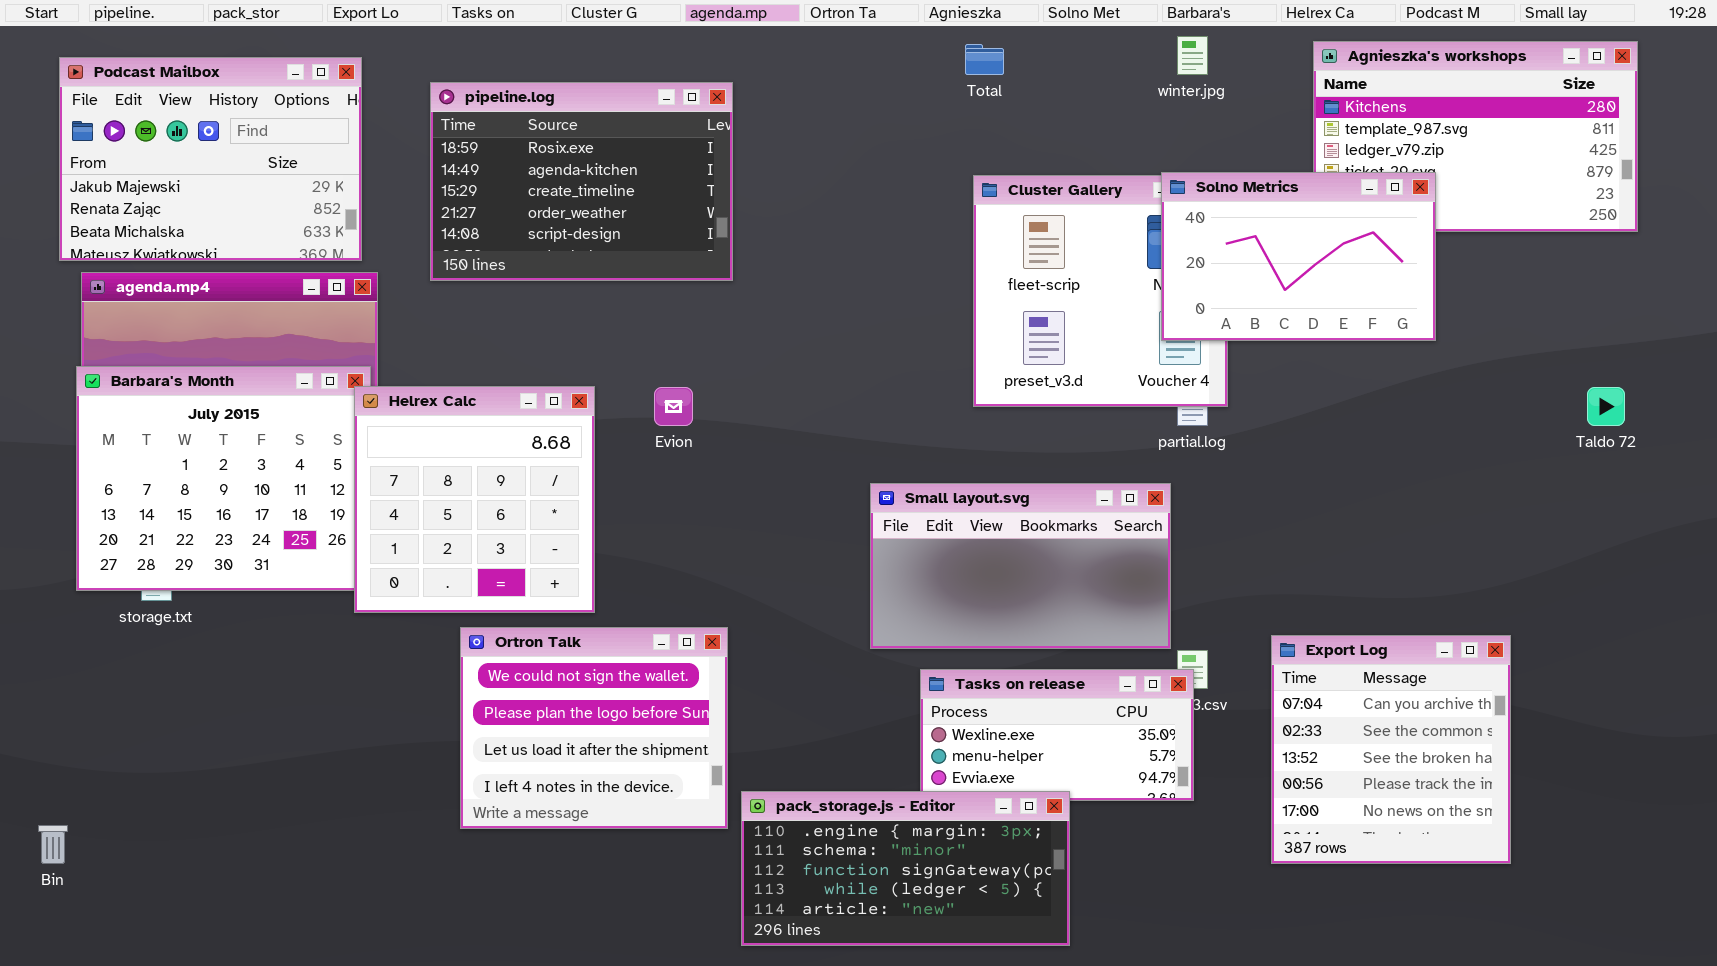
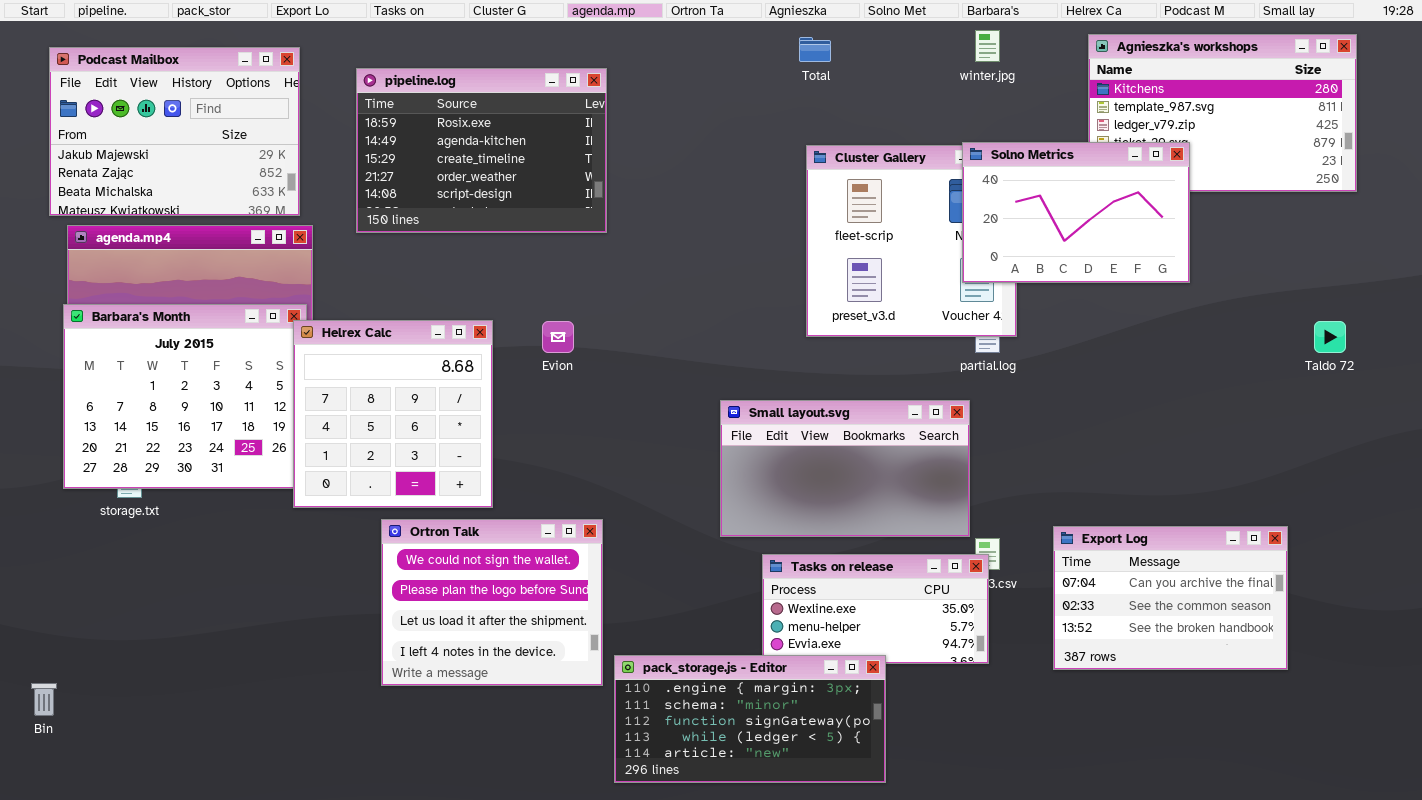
Export Log: [1271,635,1511,864] -> [1053,526,1288,670], resized

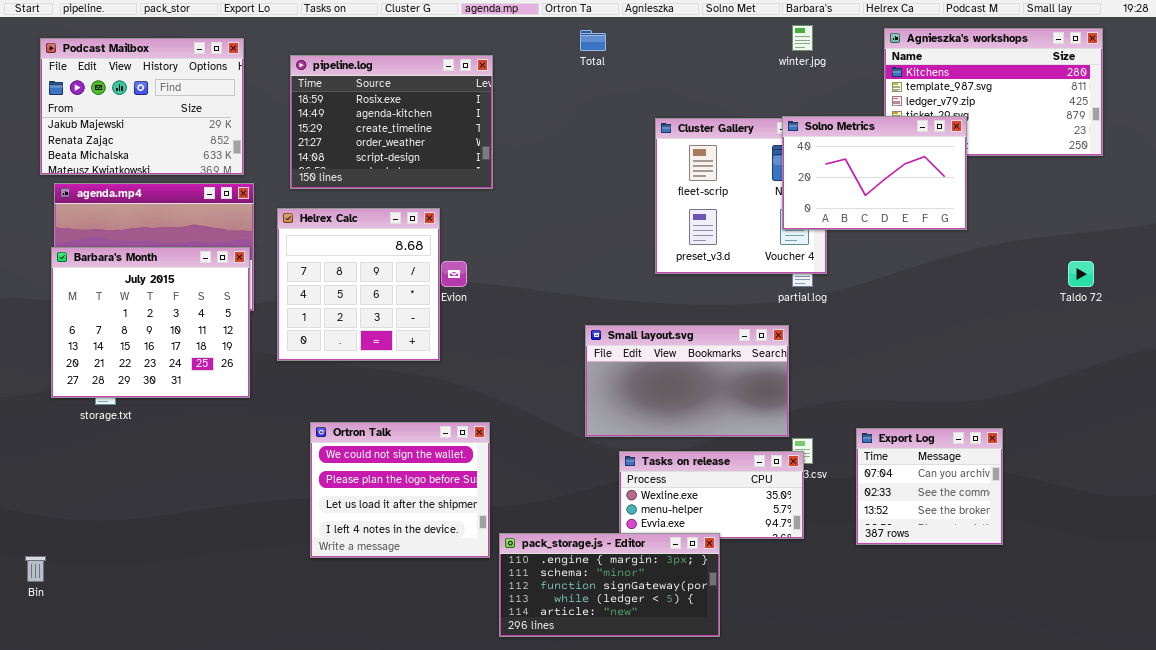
Total: [799,37,831,62] -> [580,30,606,51], moved
Helrex Calc: [293,320,493,508] -> [277,208,440,361], moved
Export Log: [1053,526,1288,670] -> [856,428,1003,545], resized

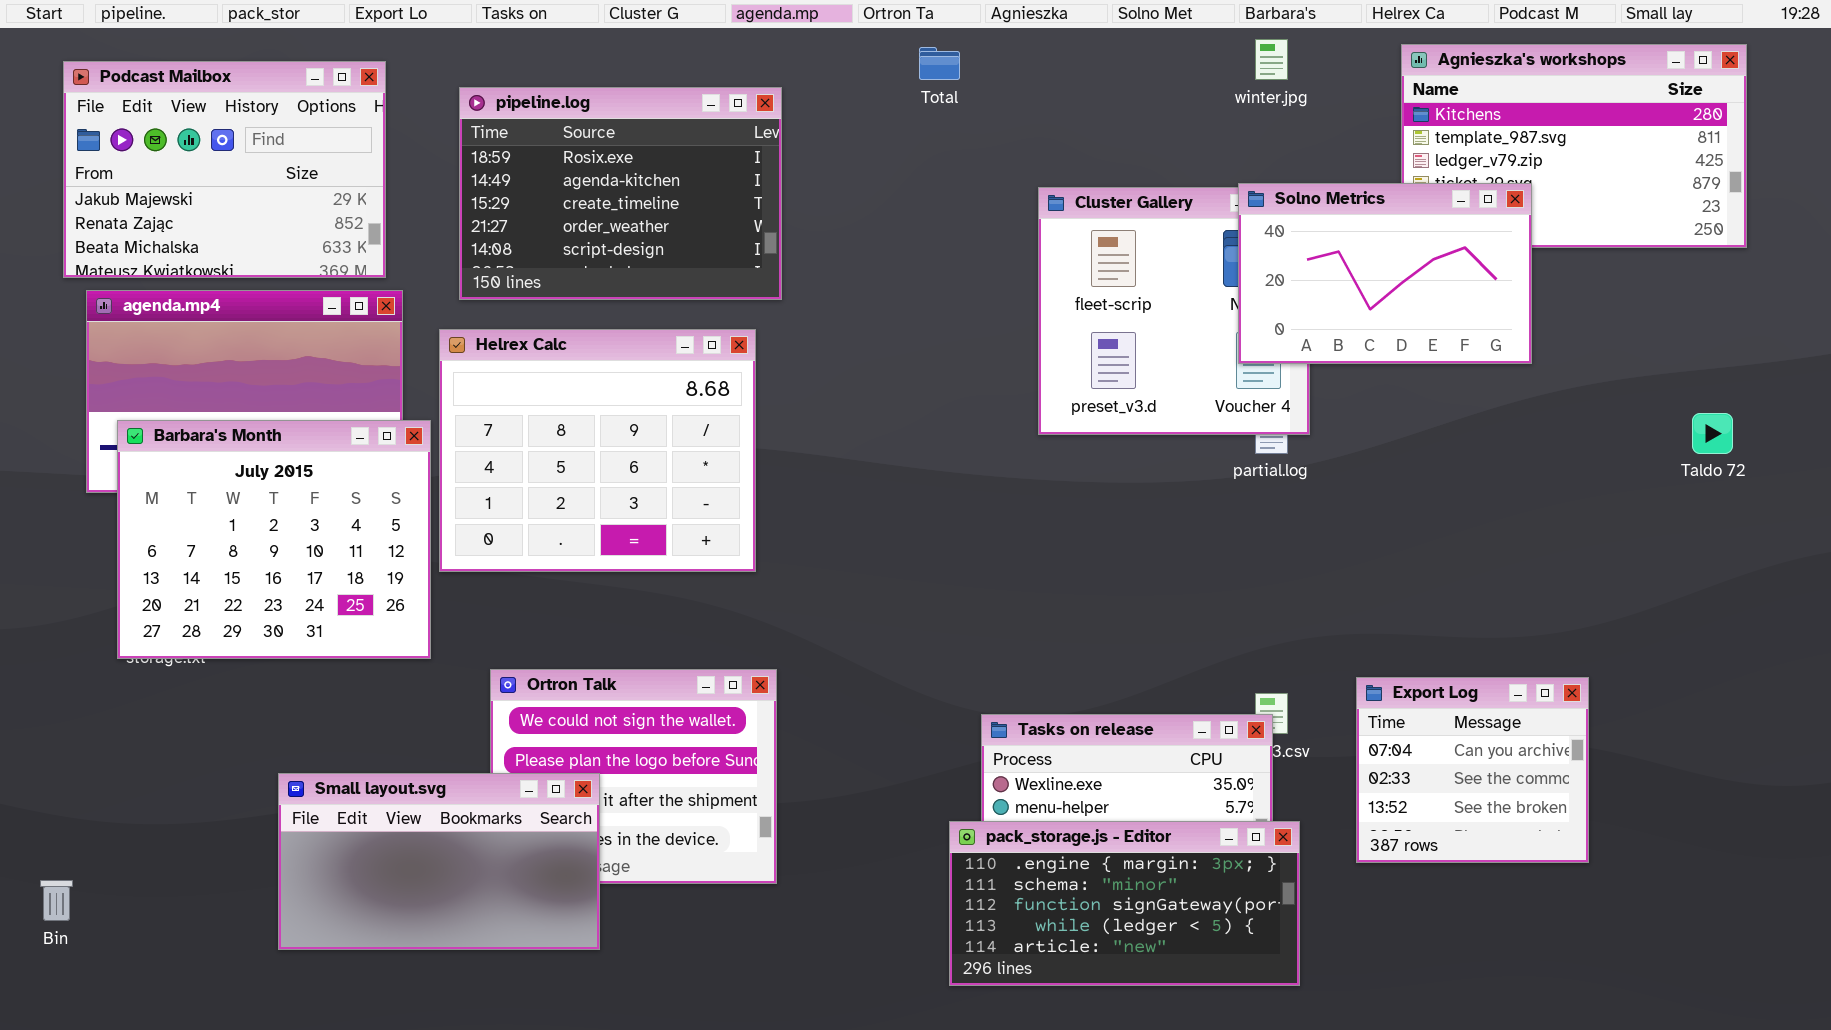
Helrex Calc: [277,208,440,361] -> [439,329,756,572], resized
Barbara's Month: [51,247,250,398] -> [117,420,431,659], moved
Small layout.svg: [585,325,789,437] -> [278,773,600,950], moved
pack_storage.js - Editor: [499,533,720,637] -> [949,821,1300,986], moved

